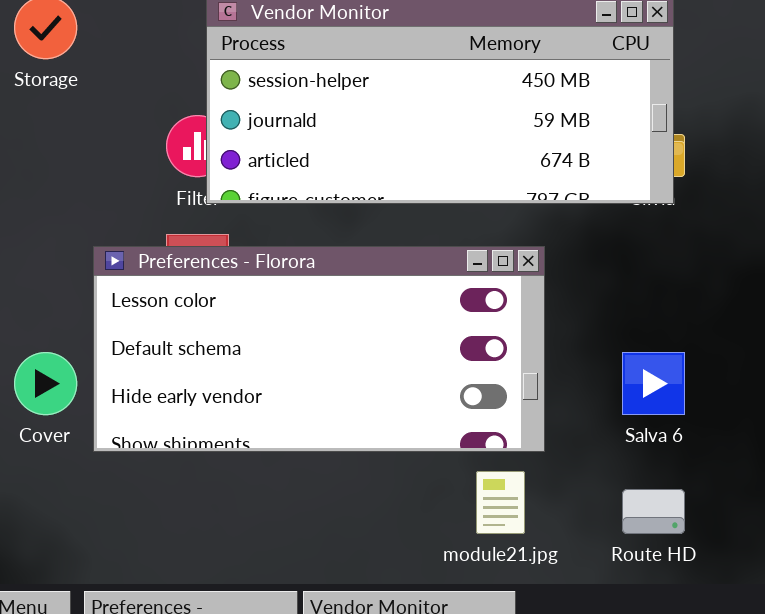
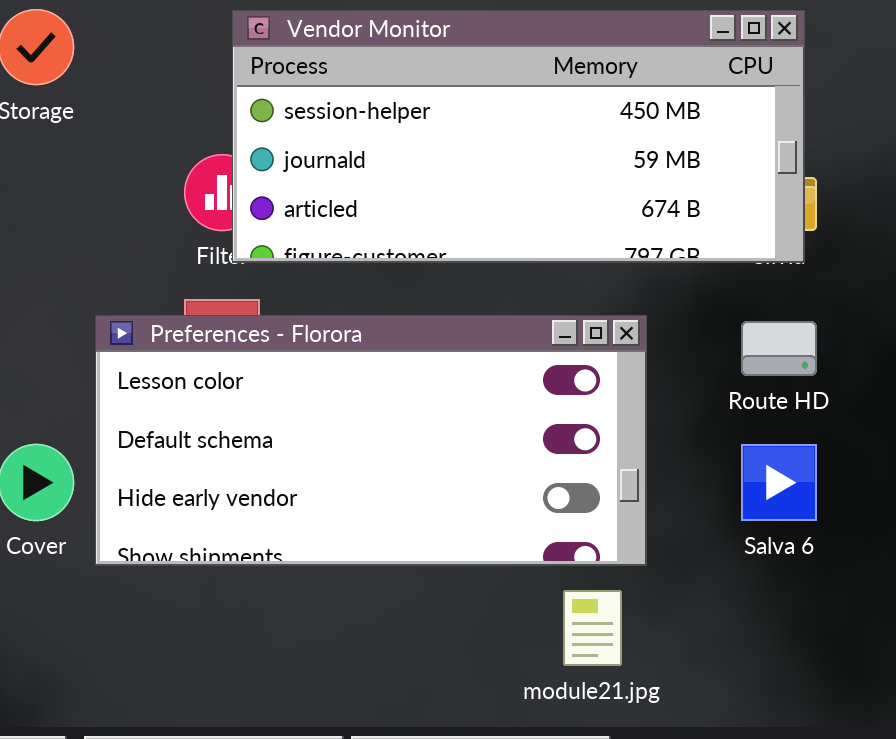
Route HD: [622,489,685,534] -> [741,321,817,376], moved

